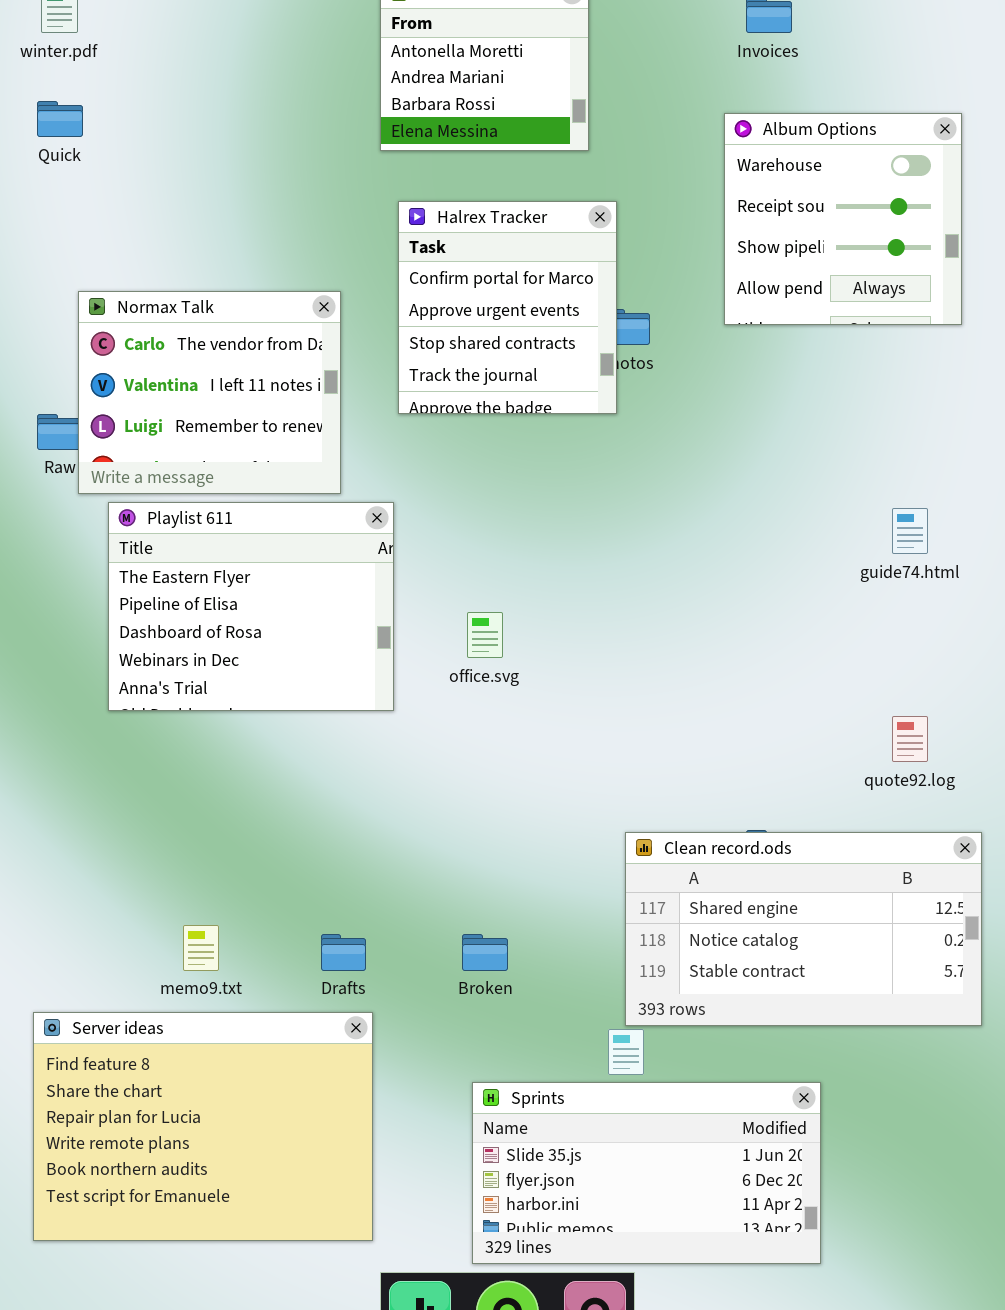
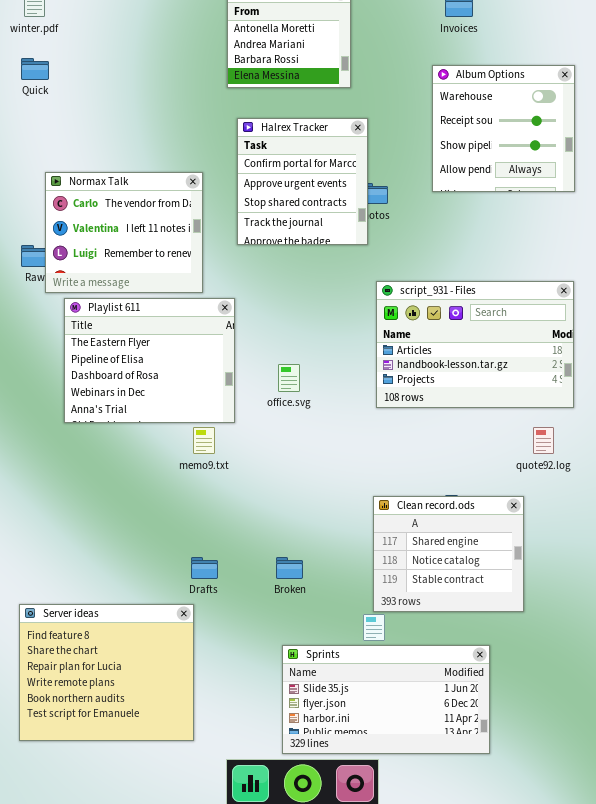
script_931 - Files: none -> [376,281,574,408], opened
Clean record.ods: [625,832,982,1026] -> [373,496,524,612], resized
memo9.txt: [183,925,219,971] -> [193,427,215,454], moved
Server ideas: [33,1012,373,1241] -> [19,604,194,741], resized

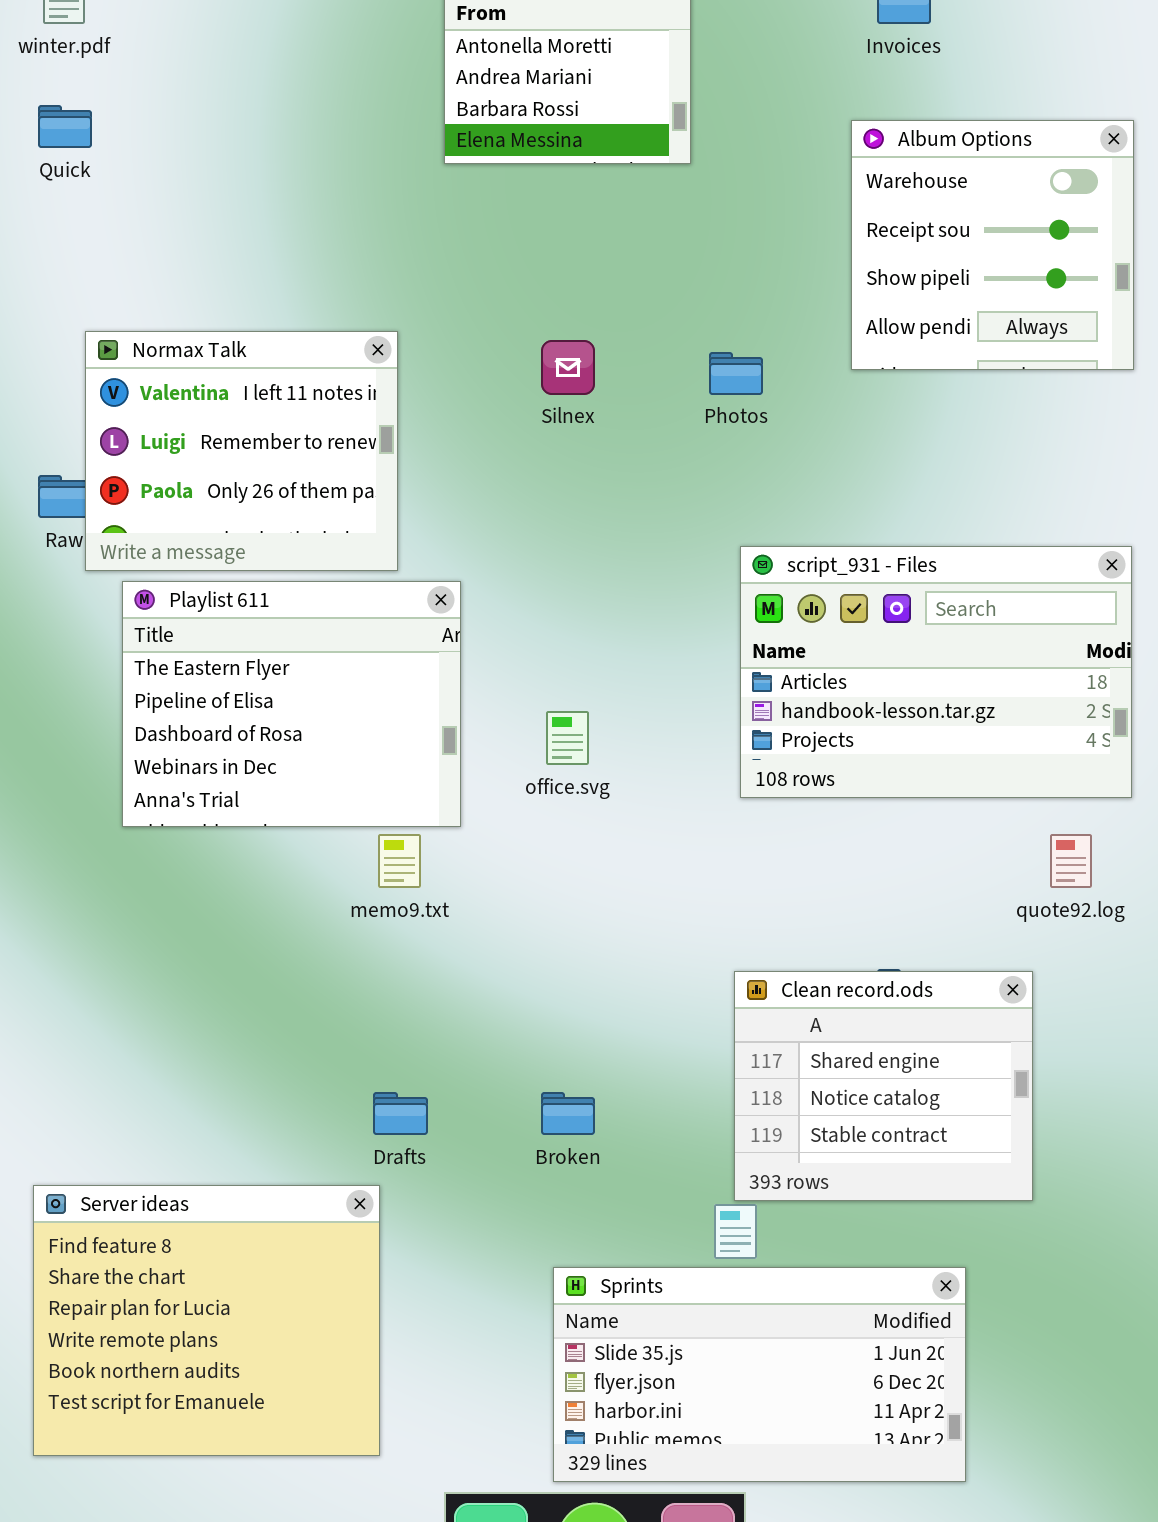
Halrex Tracker: [237,118,368,245] -> none, closed
Normax Talk: [45,172,203,293] -> [85,331,398,571], scrolled down 1 row

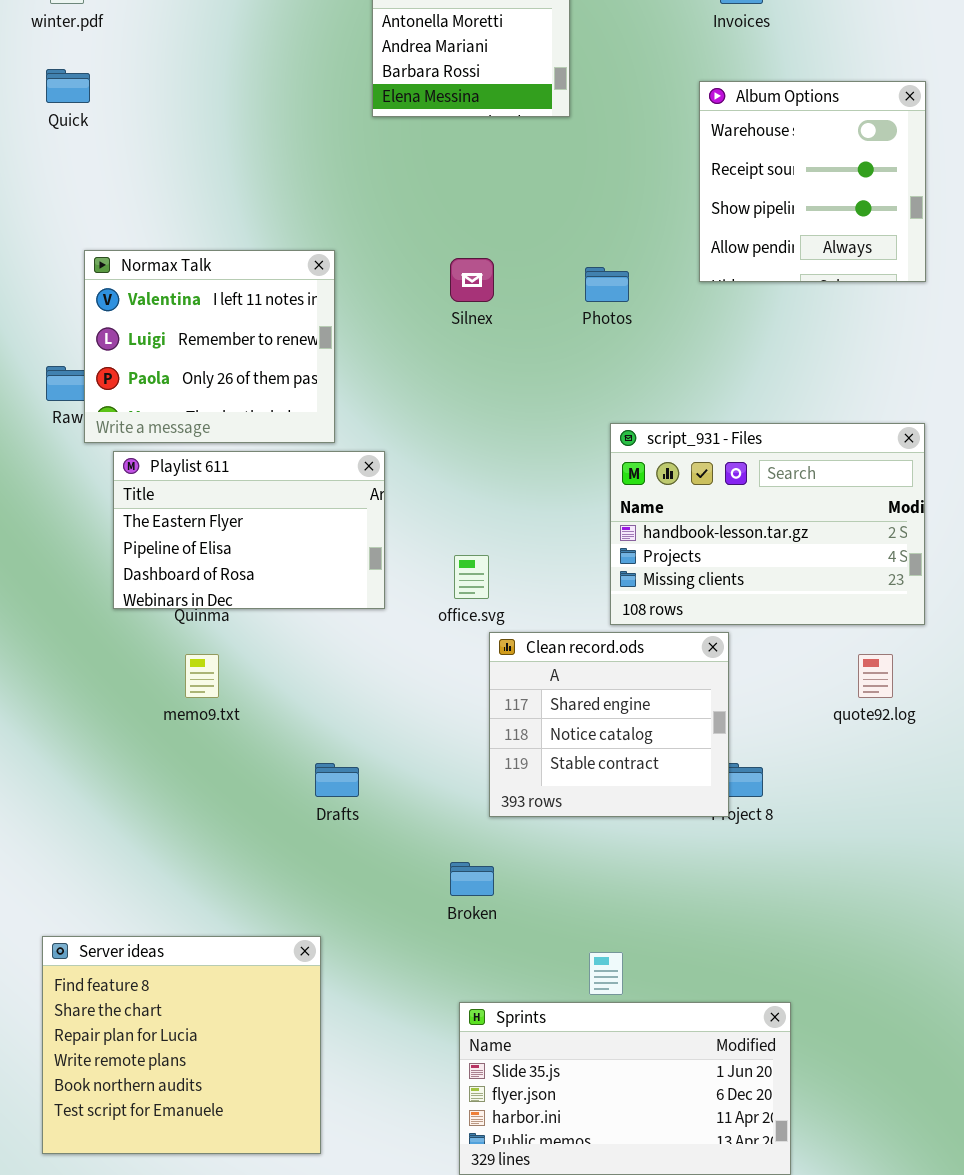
script_931 - Files: [740,546,1132,798] -> [610,423,925,625], scrolled down 1 row
Playlist 611: [122,581,461,827] -> [113,451,385,609], resized
memo9.txt: [378,834,421,888] -> [185,654,219,698], moved
Clean record.ods: [734,971,1033,1201] -> [489,632,729,817], moved
Drafts: [373,1092,428,1135] -> [315,763,359,797], moved

